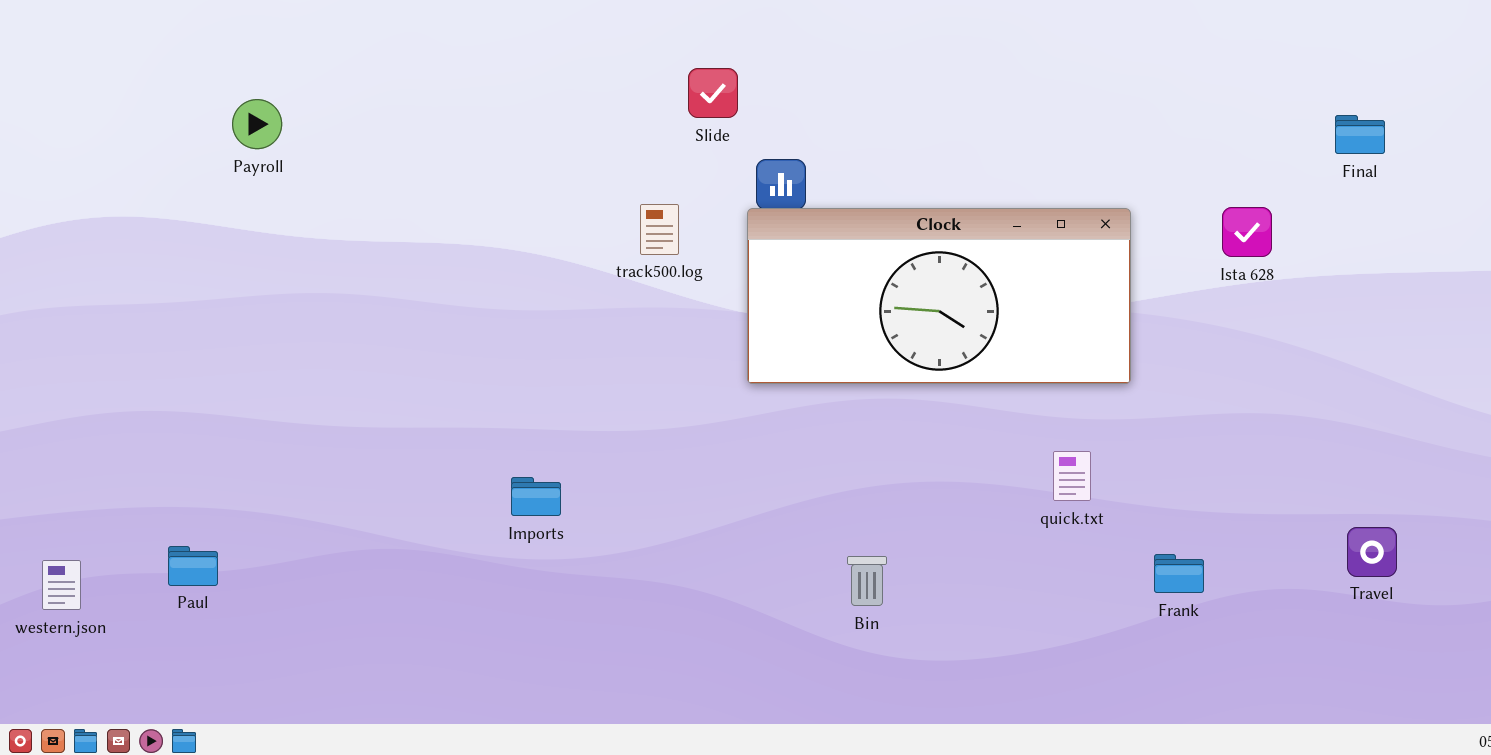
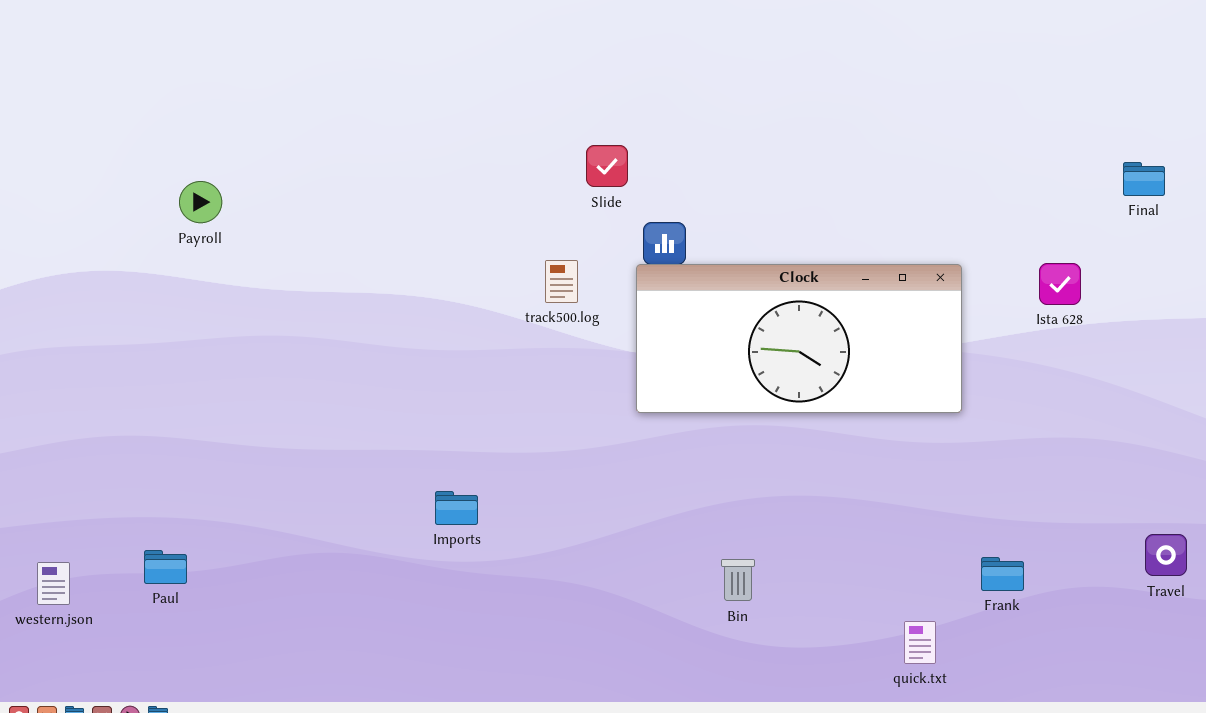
Payroll: [232,99,282,149] -> [179,181,222,223], moved
Final: [1335,115,1385,154] -> [1123,162,1165,196], moved
quick.txt: [1053,451,1091,501] -> [904,621,936,664], moved

